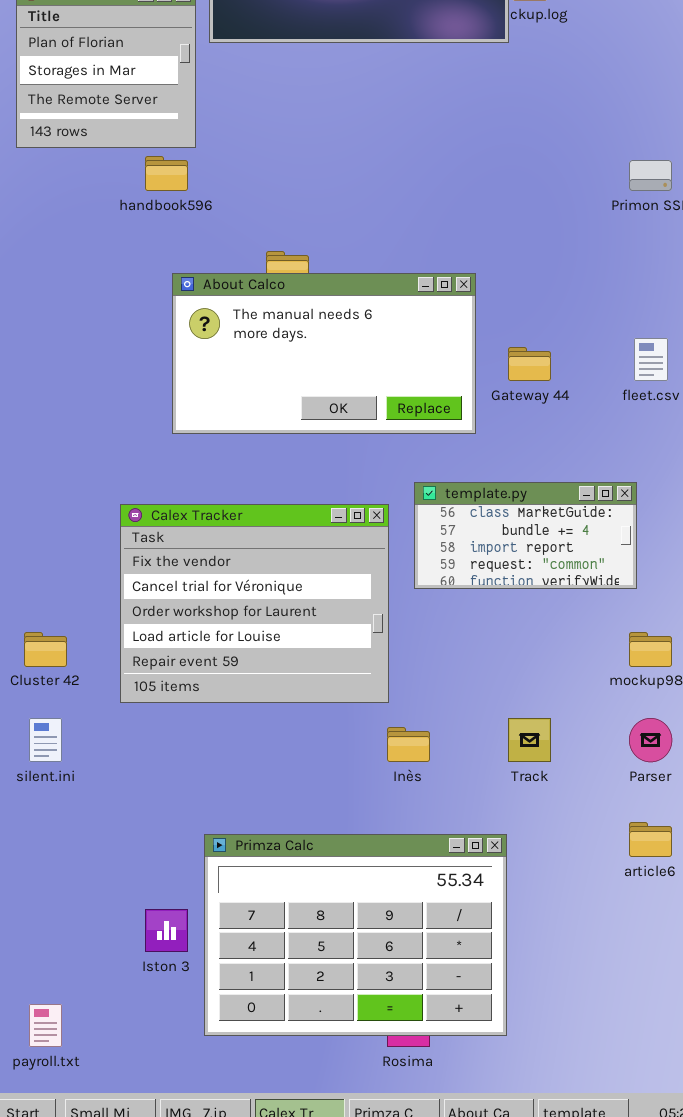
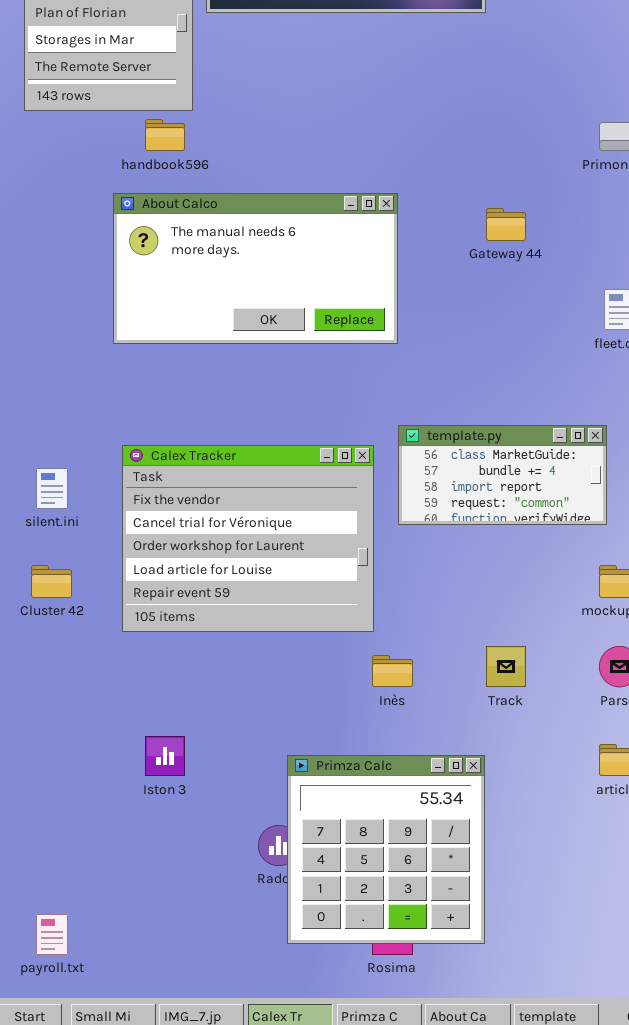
About Calco: [172,273,476,434] -> [113,193,398,344], moved
Gateway 44: [508,347,551,381] -> [486,208,526,241], moved
silent.ini: [29,718,62,762] -> [36,468,68,509], moved
Primza Calc: [204,834,507,1036] -> [287,755,485,944], resized
Iston 3: [145,909,188,952] -> [145,736,185,776], moved

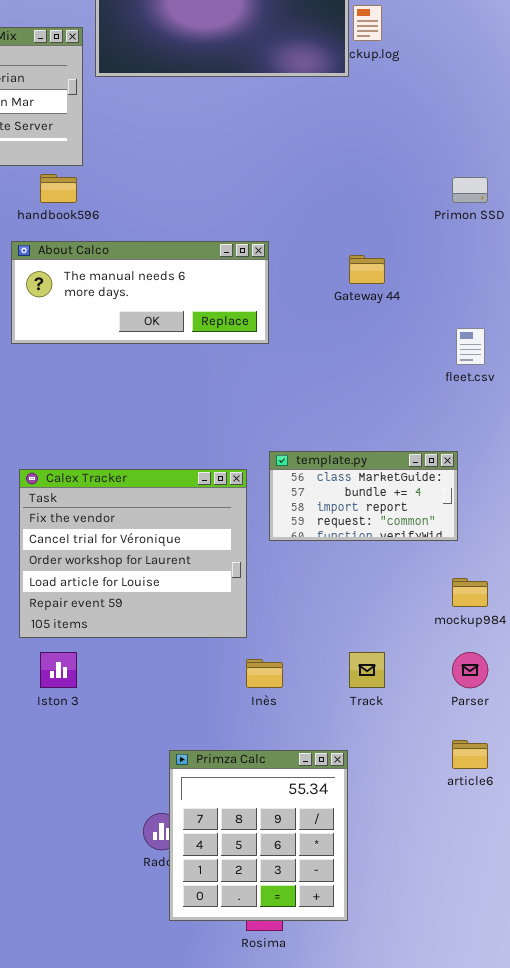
About Calco: [113,193,398,344] -> [11,241,269,344], resized
Iston 3: [145,736,185,776] -> [40,652,77,688], moved

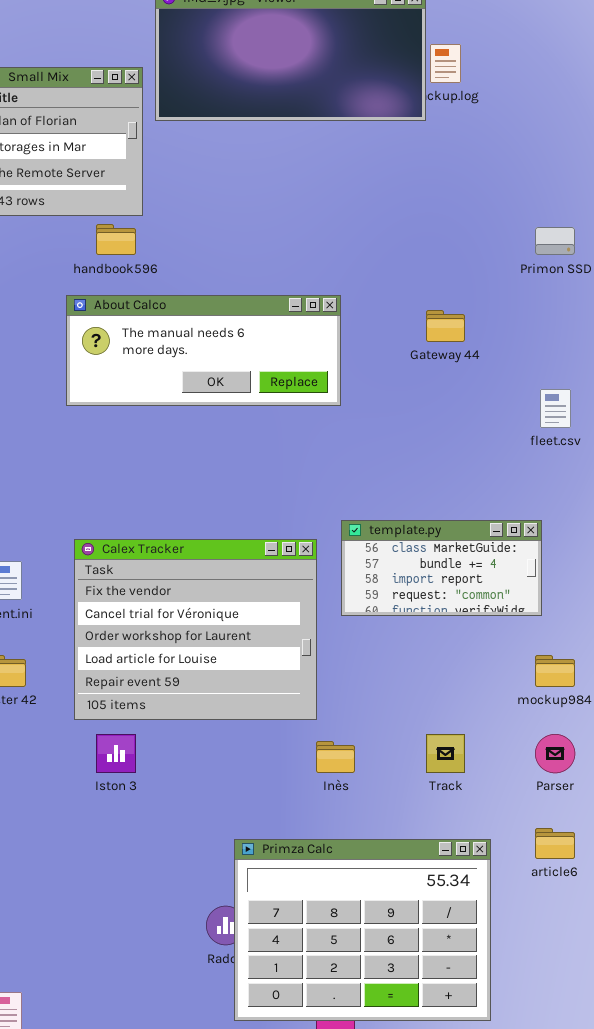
Primza Calc: [169,750,348,921] -> [234,839,491,1021], resized

